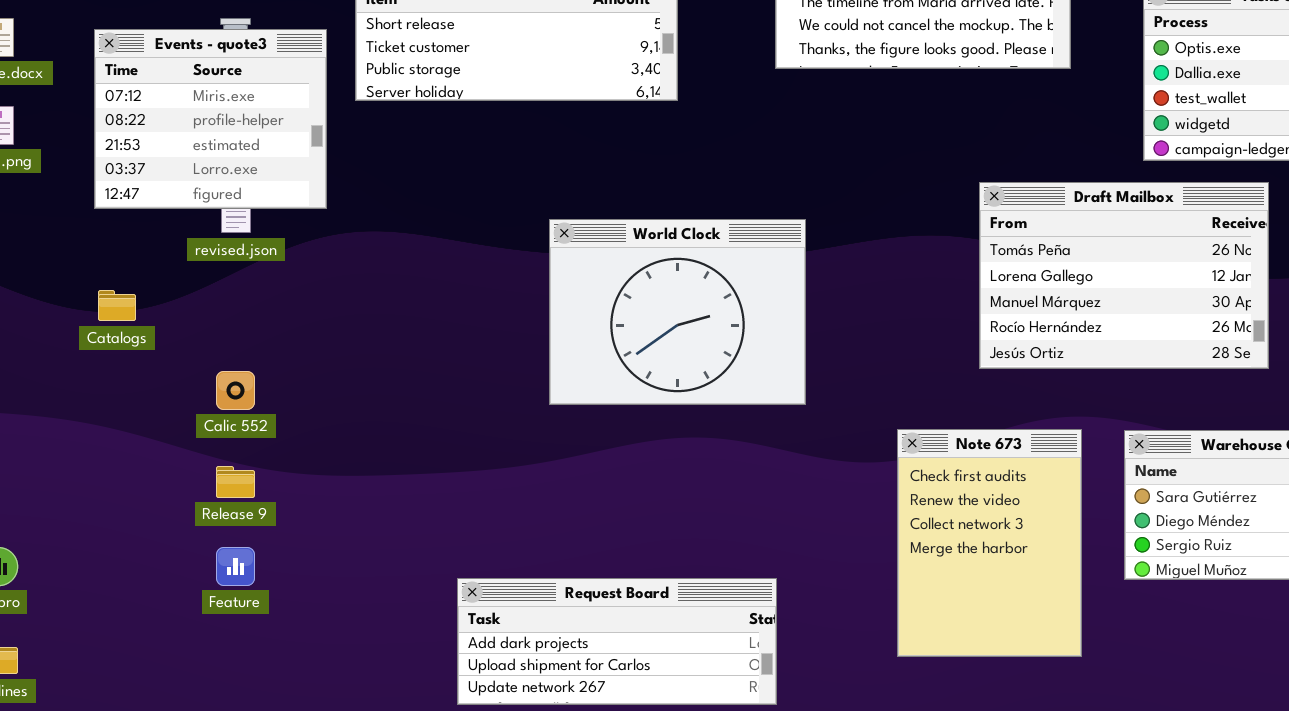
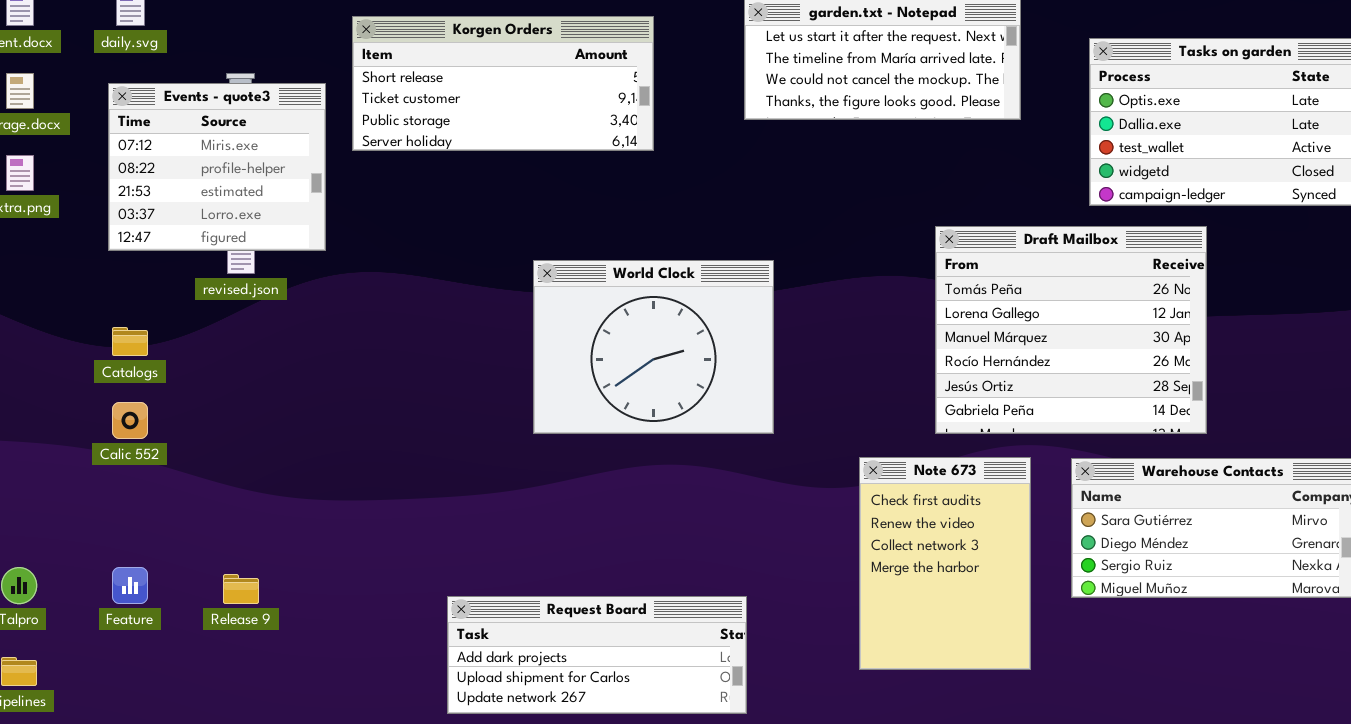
Draft Mailbox: [979,182,1269,369] -> [935,226,1207,434], resized
Calic 552: [216,371,255,410] -> [112,402,148,439], moved
Release 9: [216,466,255,498] -> [223,574,259,604], moved
Feature: [216,547,255,586] -> [112,567,148,604], moved

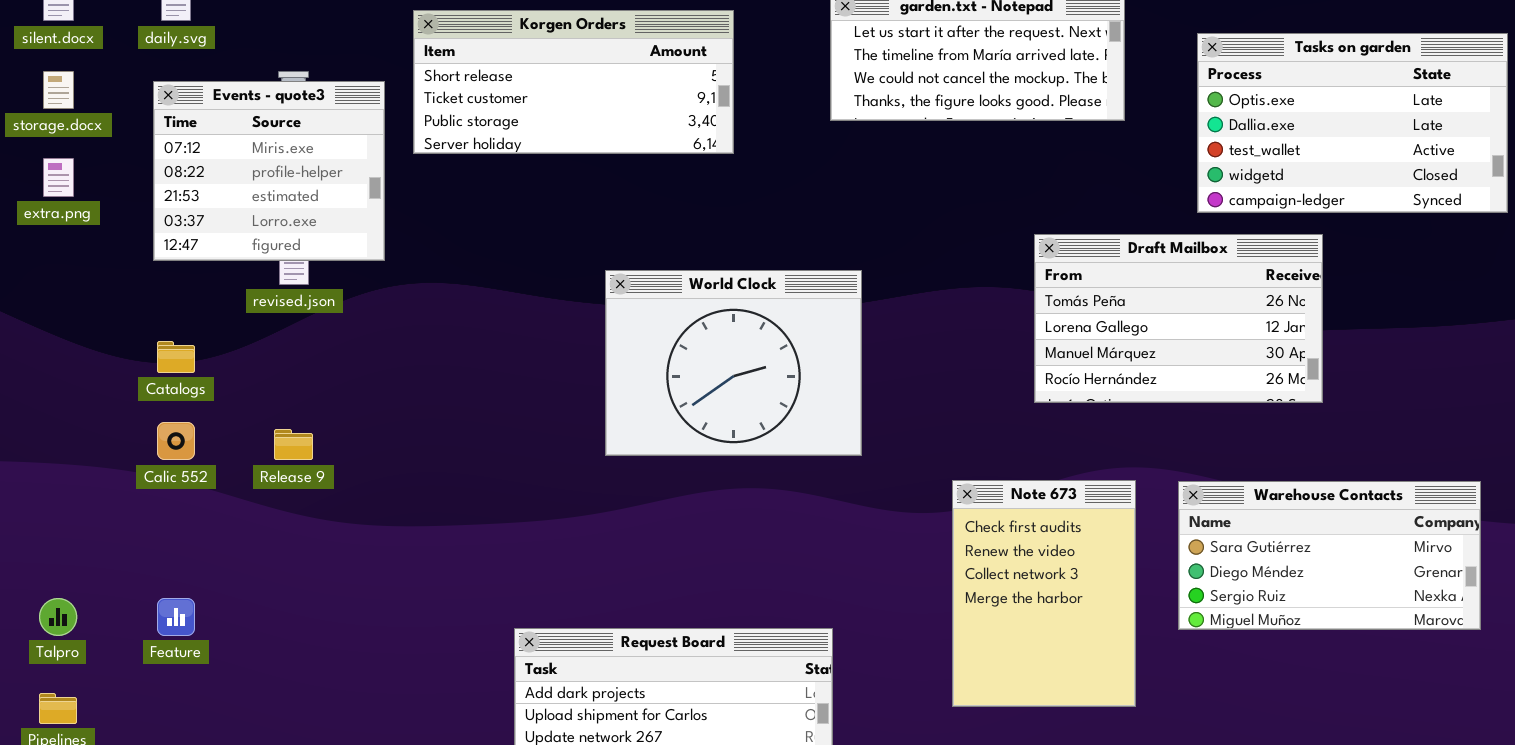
Draft Mailbox: [935,226,1207,434] -> [1034,234,1323,403], resized
Release 9: [223,574,259,604] -> [274,429,313,460], moved

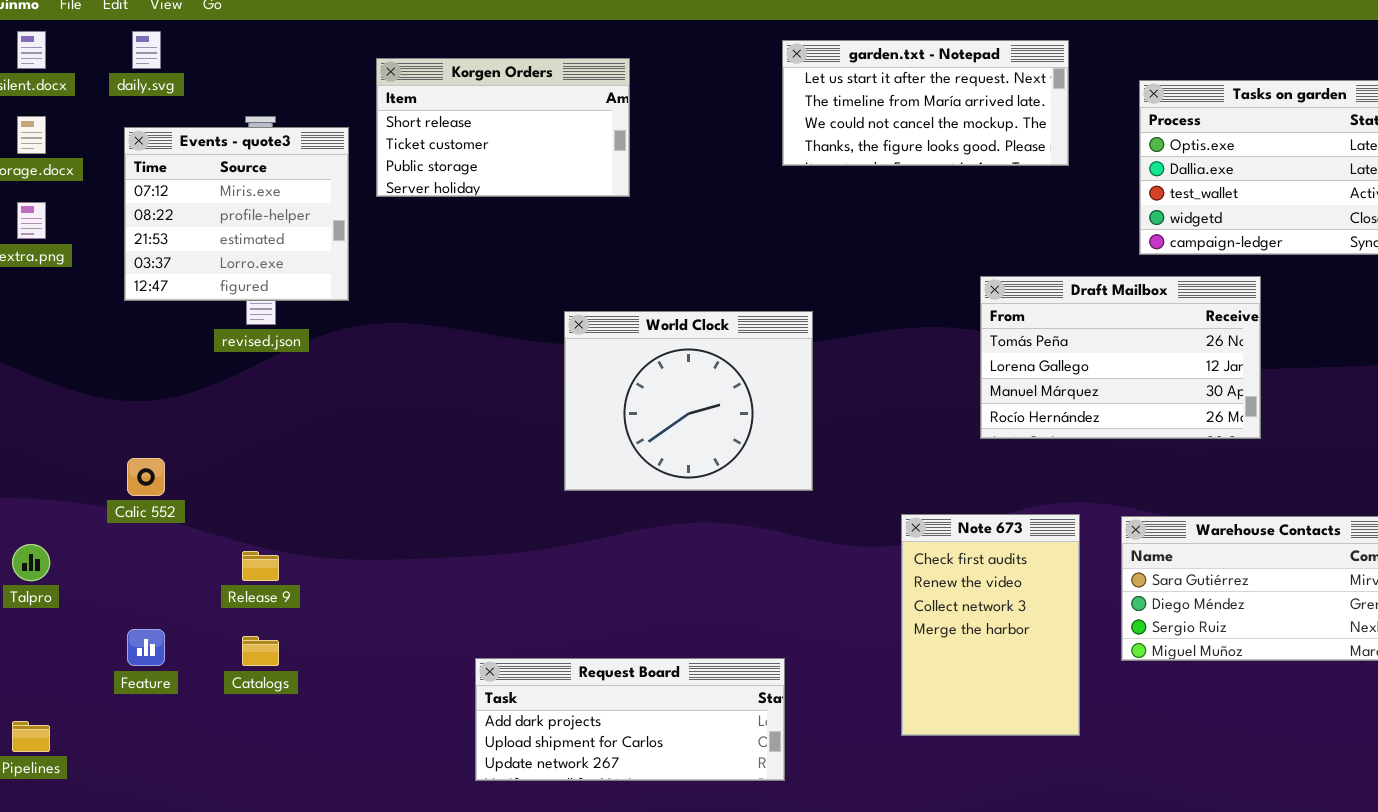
Korgen Orders: [413,10,734,154] -> [376,58,630,197], resized
Catalogs: [157,341,195,373] -> [242,636,279,666], moved
Release 9: [274,429,313,460] -> [242,551,279,581], moved
Talpro: [39,598,77,636] -> [12,544,50,581], moved

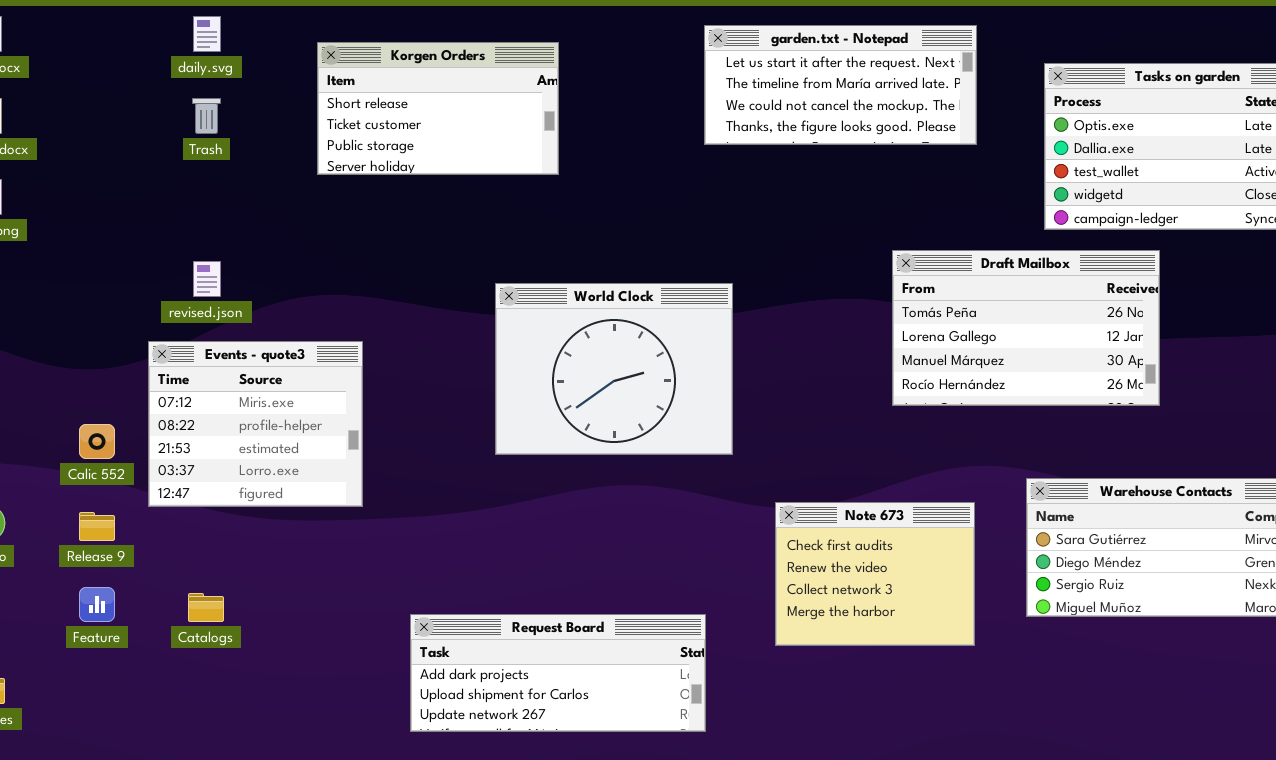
daily.svg: [132,31,161,69] -> [193,16,221,52], moved
Events - quote3: [124,127,349,301] -> [148,341,363,507], moved
Note 673: [901,514,1080,736] -> [775,502,975,646], moved, resized
Release 9: [242,551,279,581] -> [79,512,115,541], moved

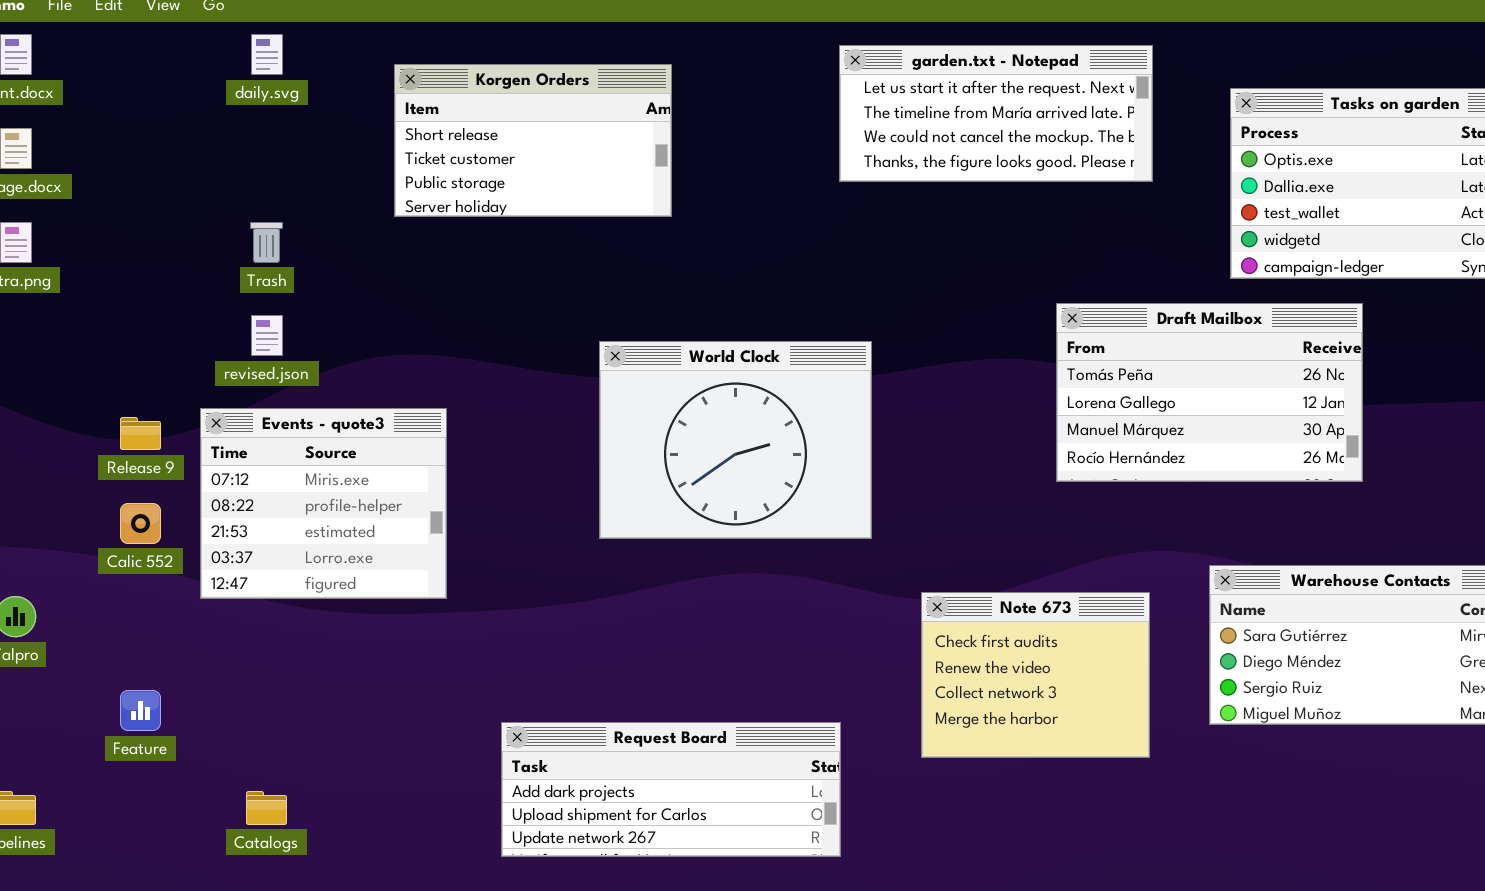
Trash: [192,98,221,134] -> [250,222,283,263], moved
Release 9: [79,512,115,541] -> [120,417,161,450], moved
Catalogs: [188,593,224,622] -> [246,791,287,825], moved

